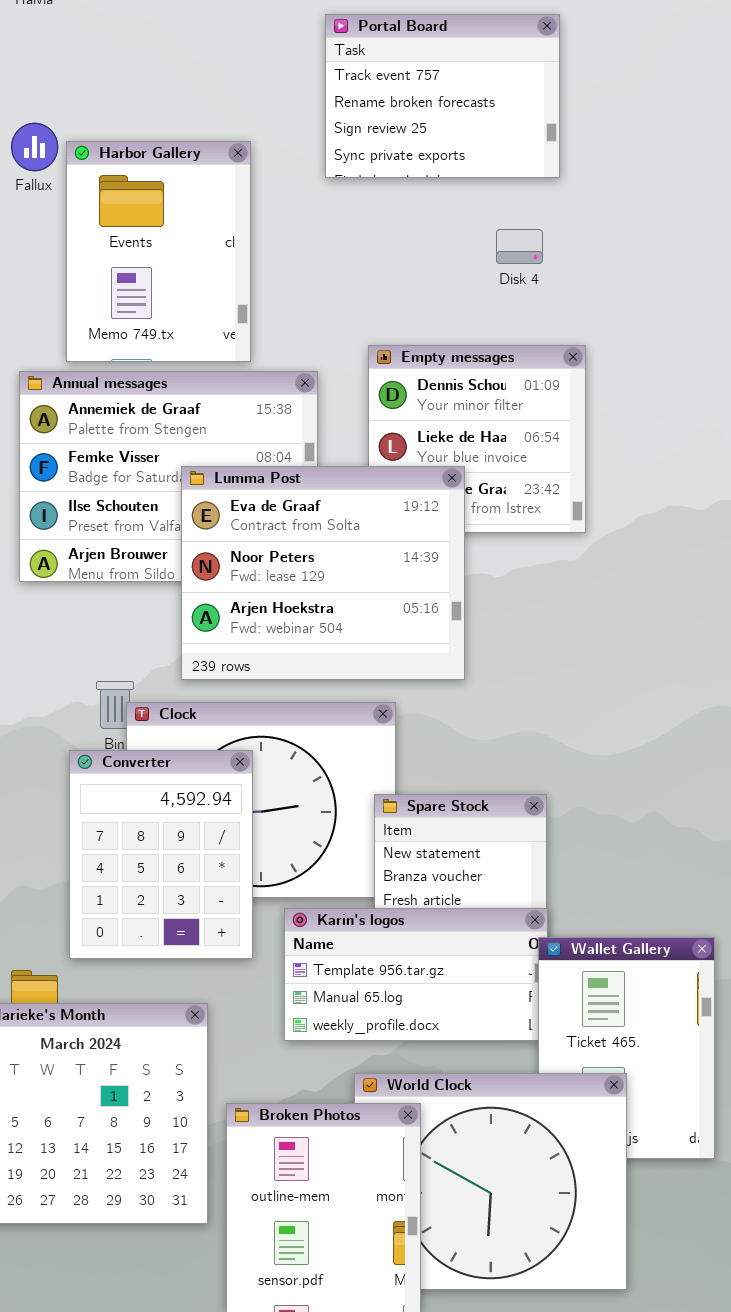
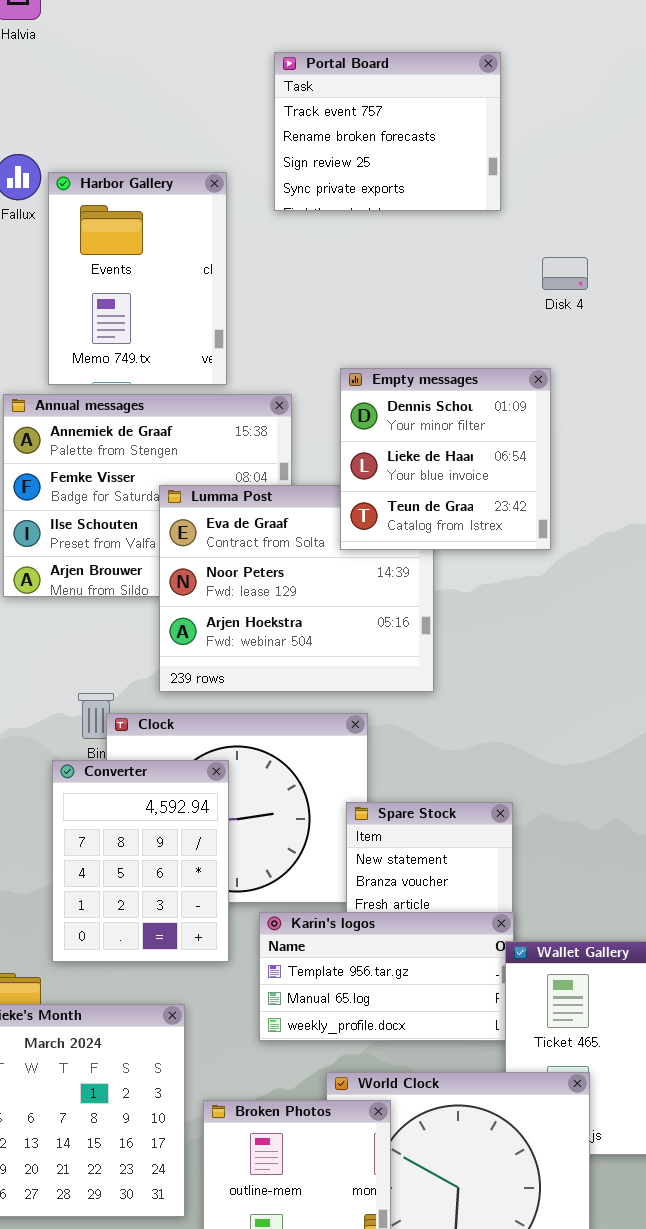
Portal Board: [325,14,560,178] -> [274,52,501,211], moved
Disk 4: [496,229,543,264] -> [542,257,588,290], moved
Empty messages: [368,345,586,533] -> [340,368,551,550], raised

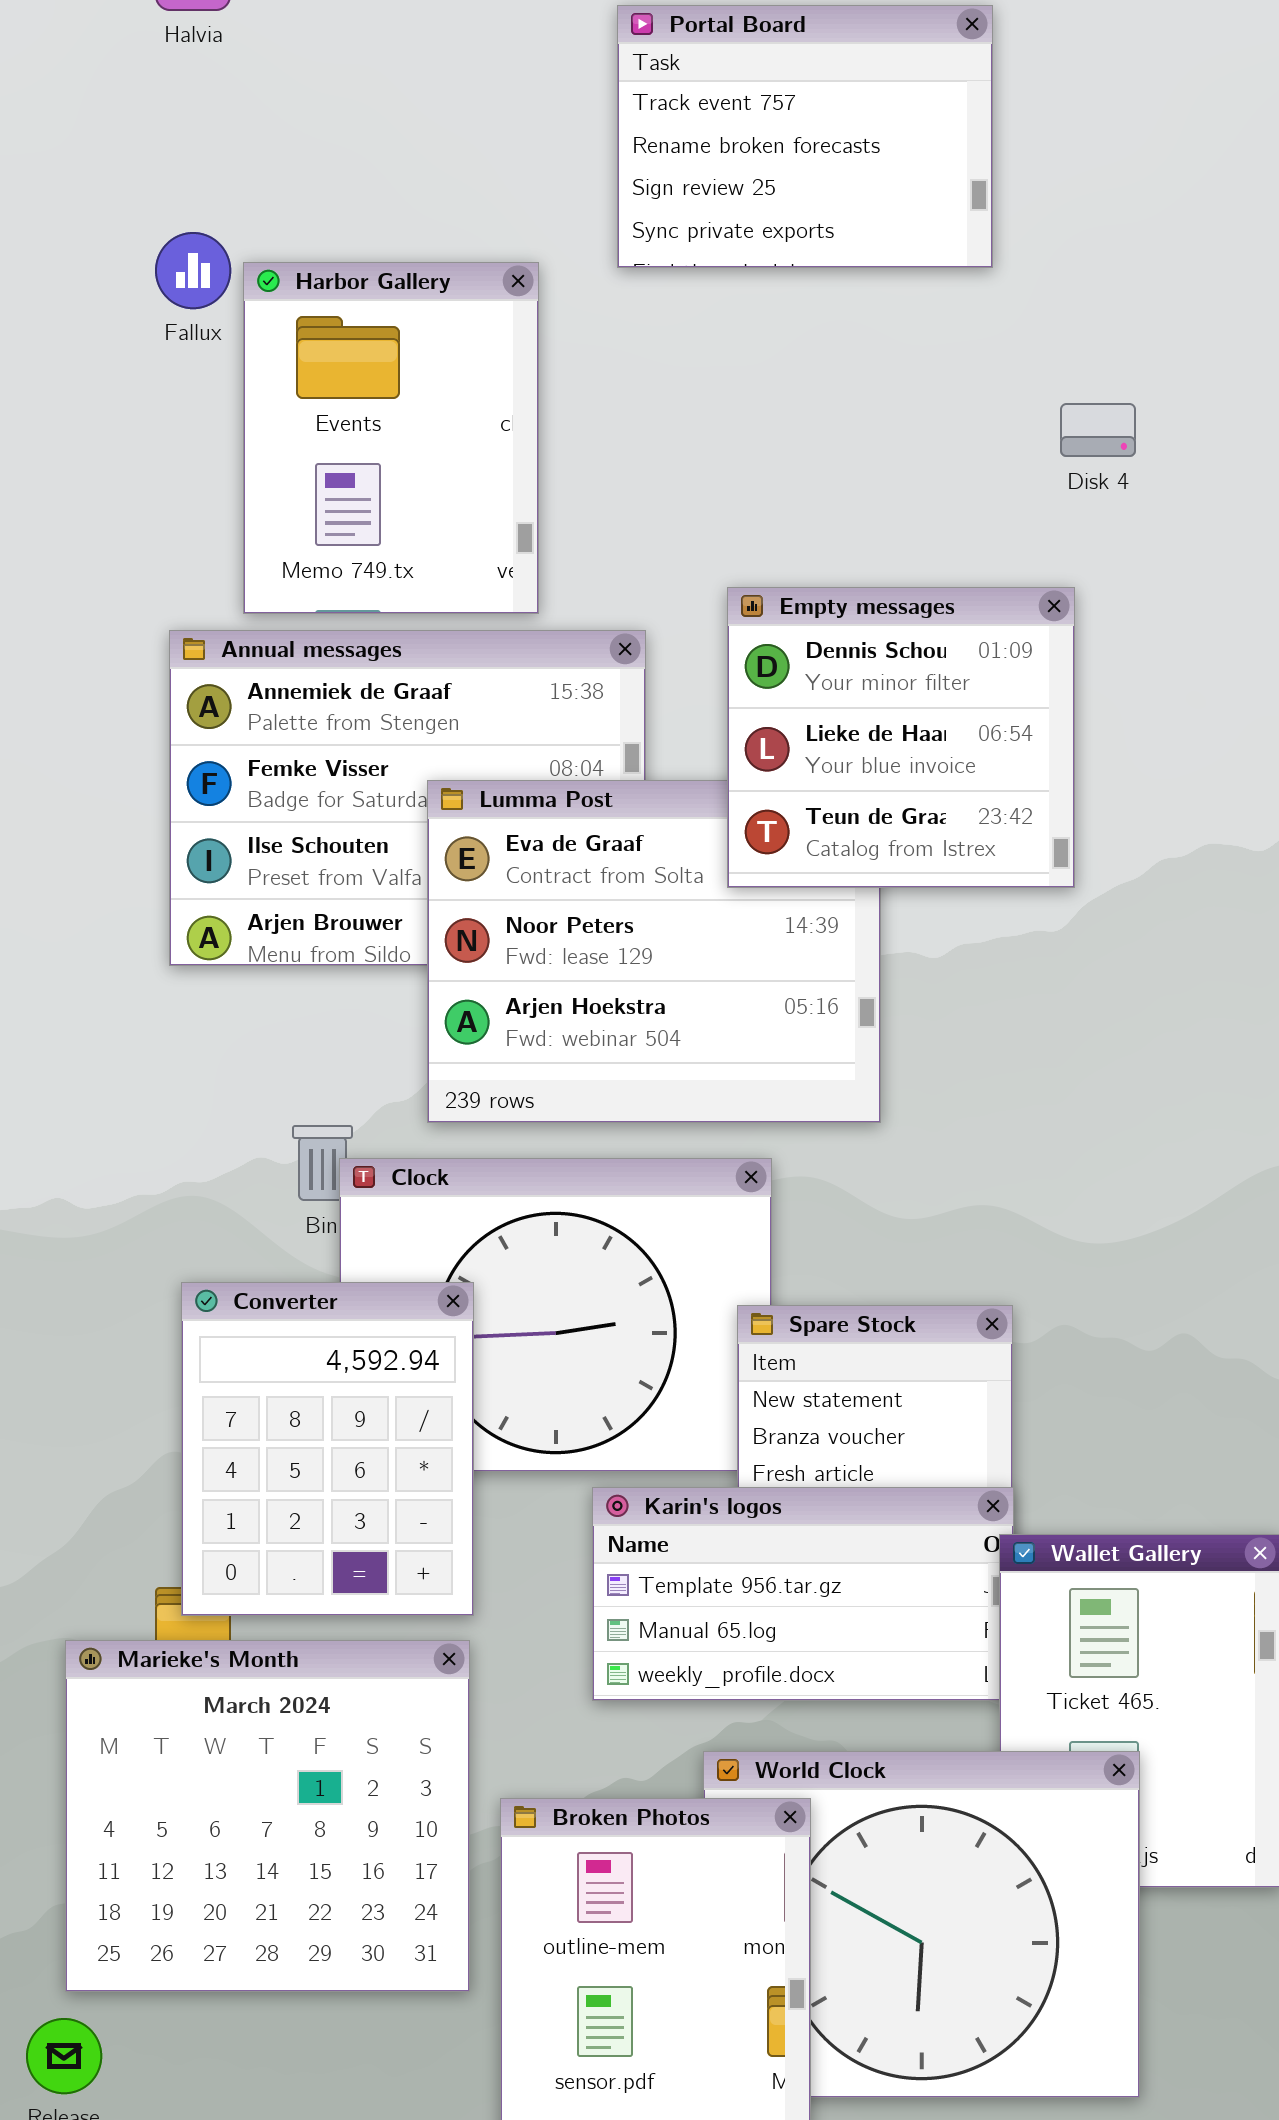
Portal Board: [274,52,501,211] -> [617,5,993,268], moved
Converter: [52,760,229,962] -> [181,1282,474,1616], moved

